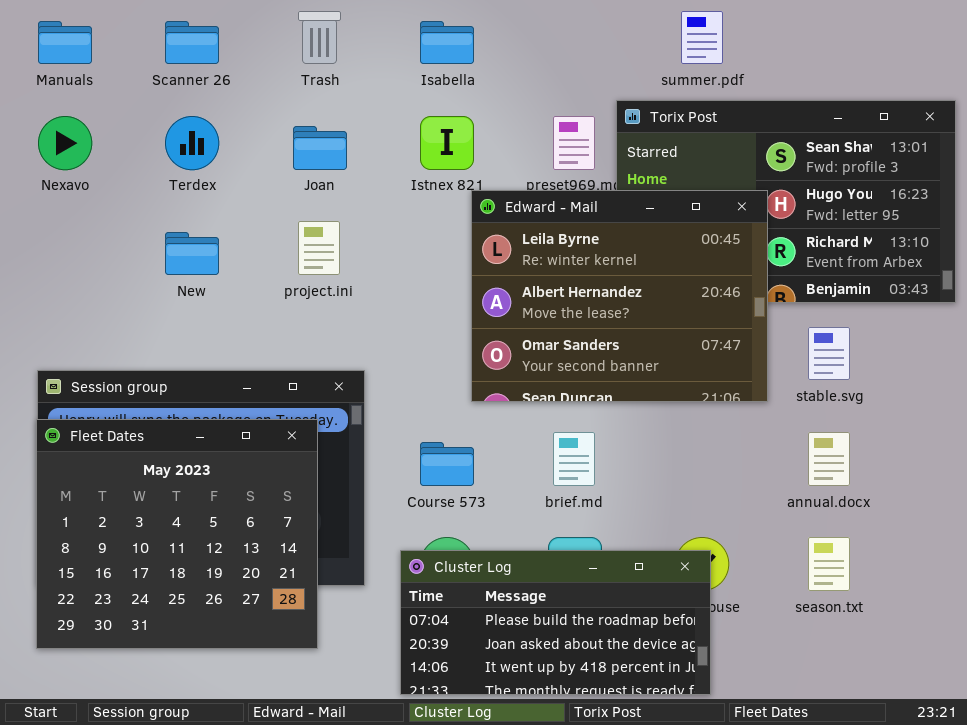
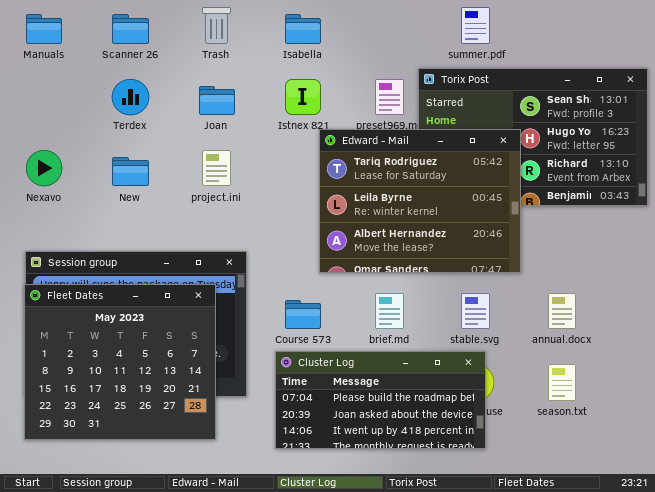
Nexavo: [38,116,92,170] -> [26,150,62,186], moved
Edward - Mail: [471,190,768,402] -> [319,129,521,273], scrolled up 1 row
stable.svg: [808,327,850,380] -> [461,293,490,329], moved
Cluster Log: [400,550,711,695] -> [275,351,486,449], moved

